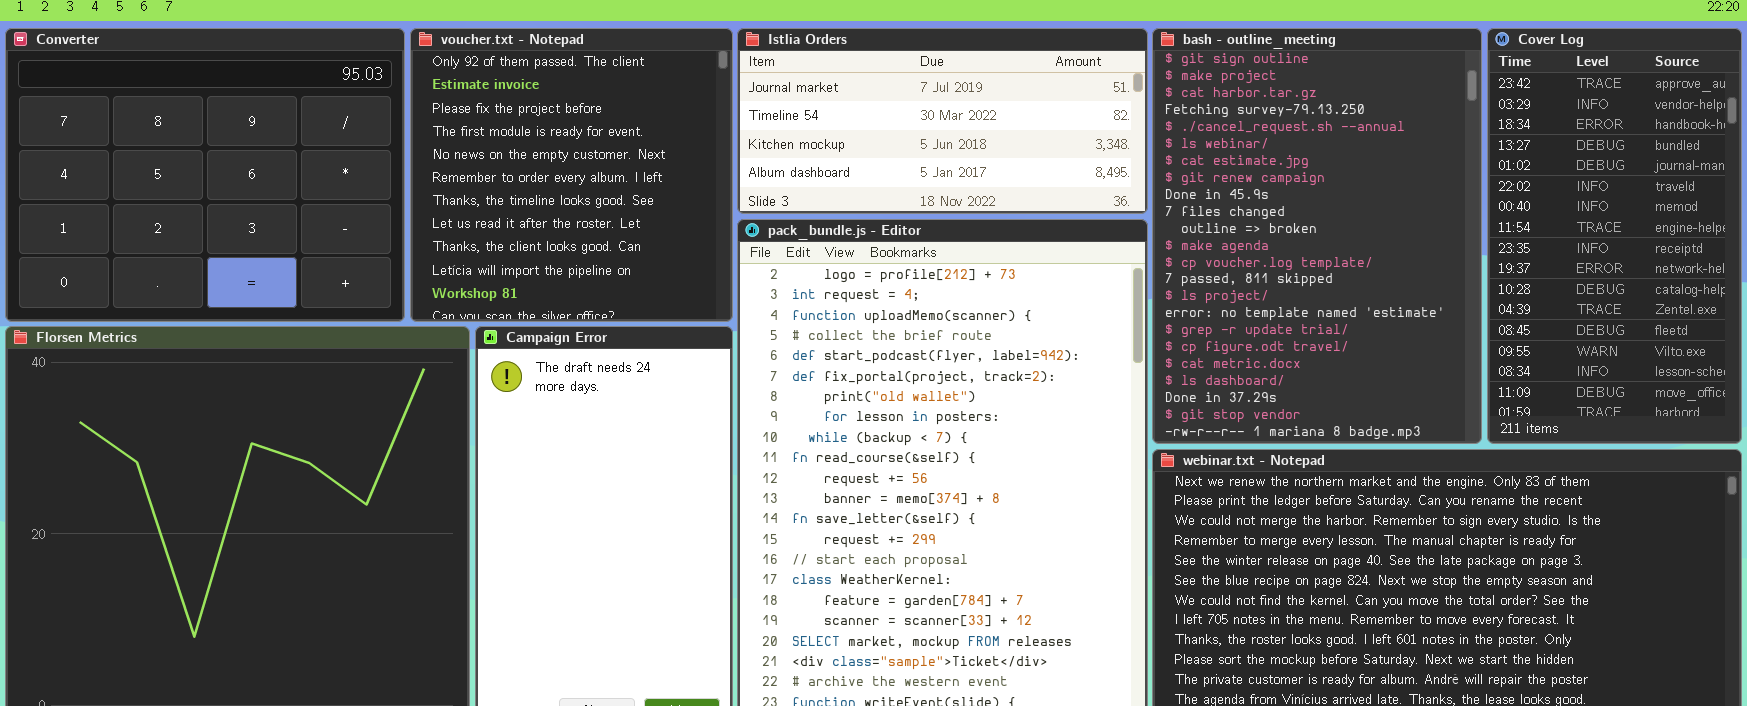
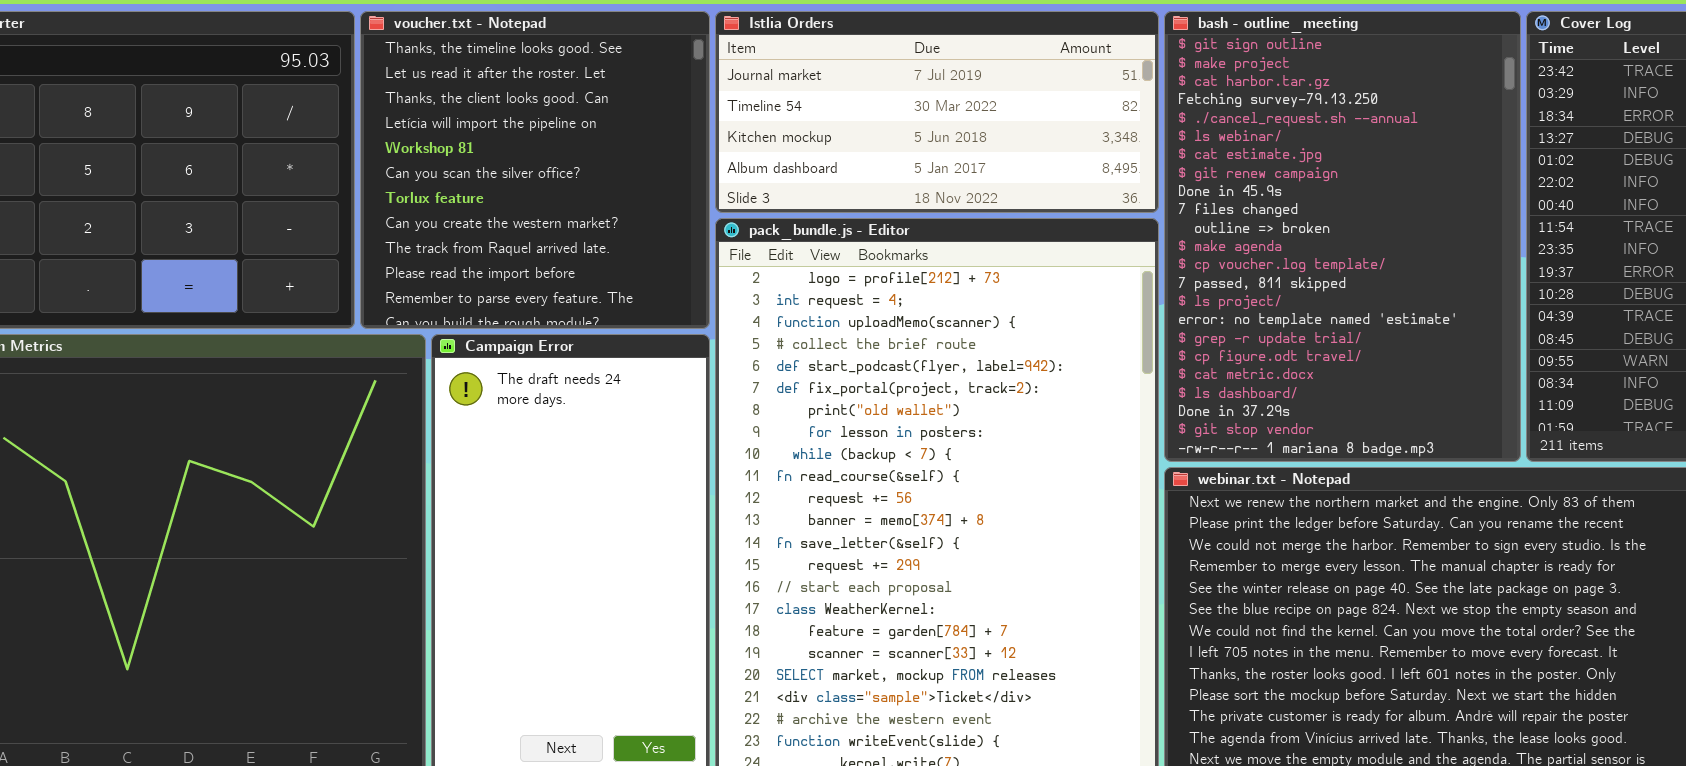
voucher.txt - Notepad: [410,28,733,322] -> [360,11,710,329], scrolled down 6 rows

